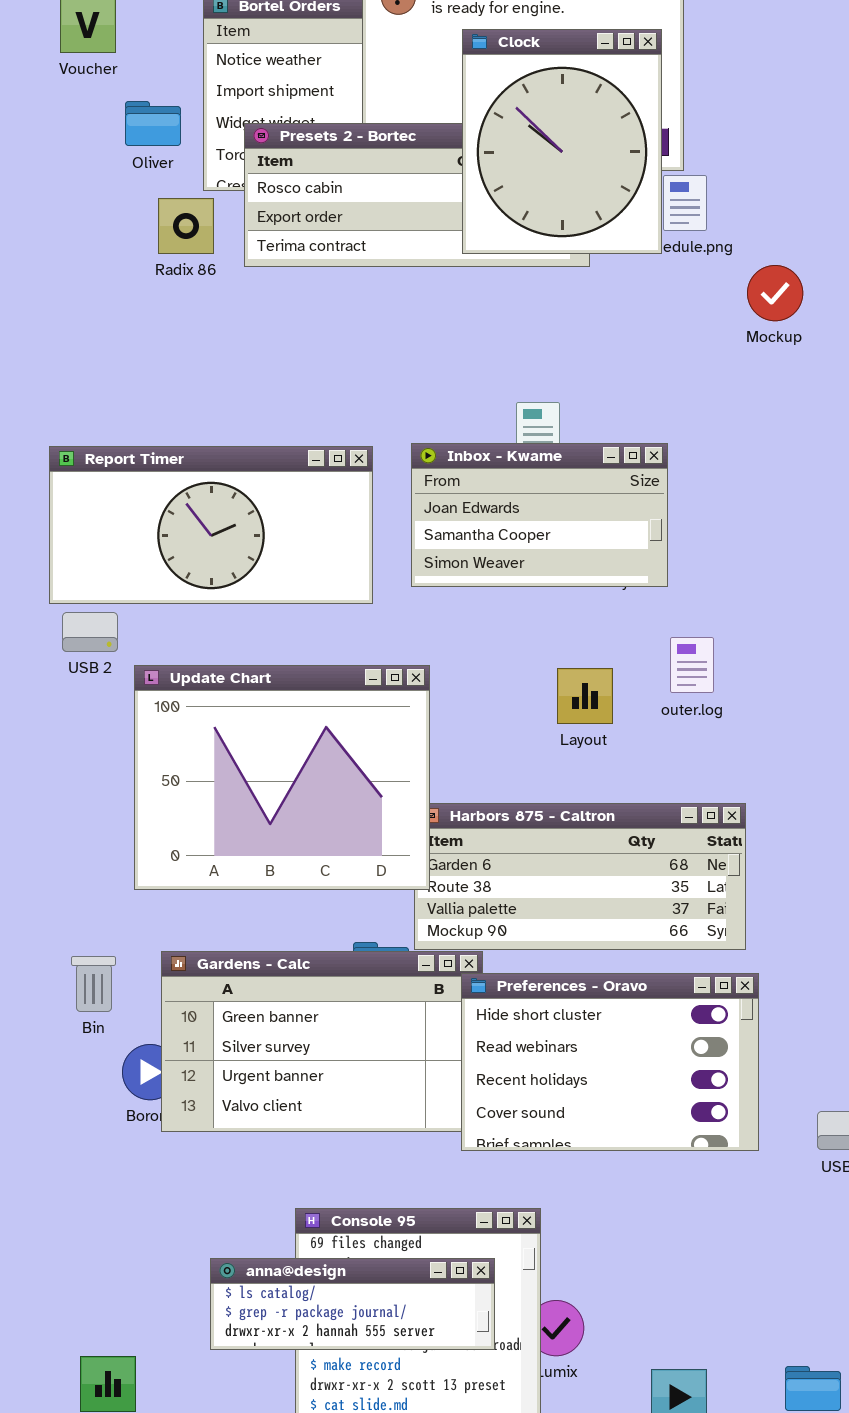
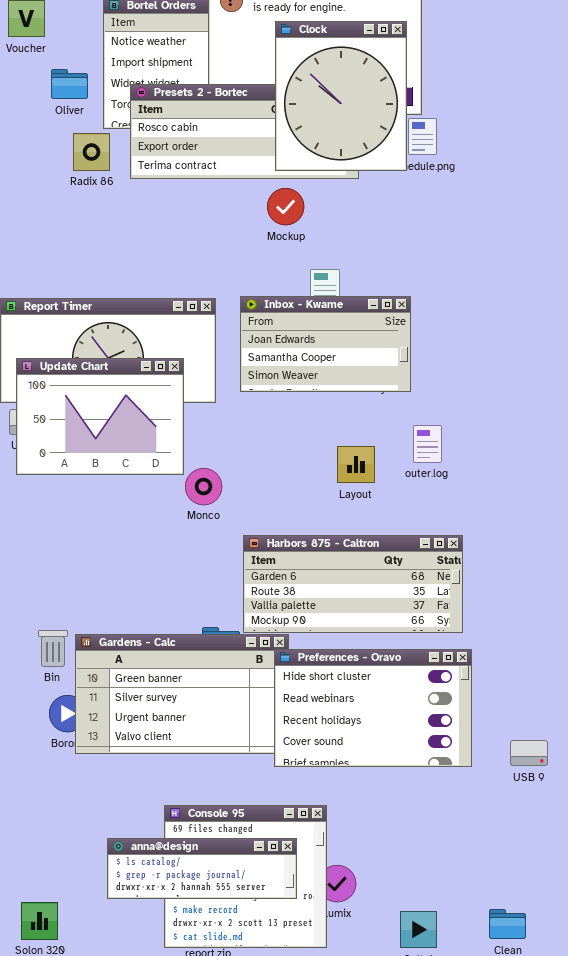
Mockup: [747,265,803,321] -> [267,188,304,225], moved
Update Chart: [134,665,430,890] -> [16,358,184,475], moved, resized
Bin: [71,956,116,1012] -> [38,630,68,667], moved

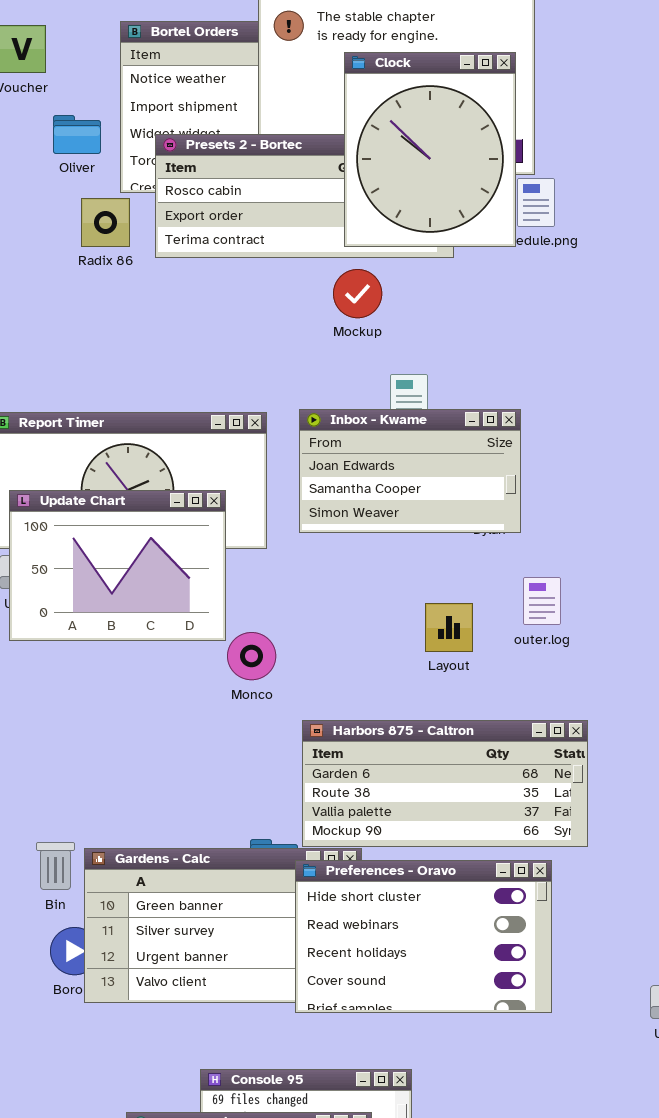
Preferences - Oravo: [274,649,472,767] -> [295,860,552,1013], moved

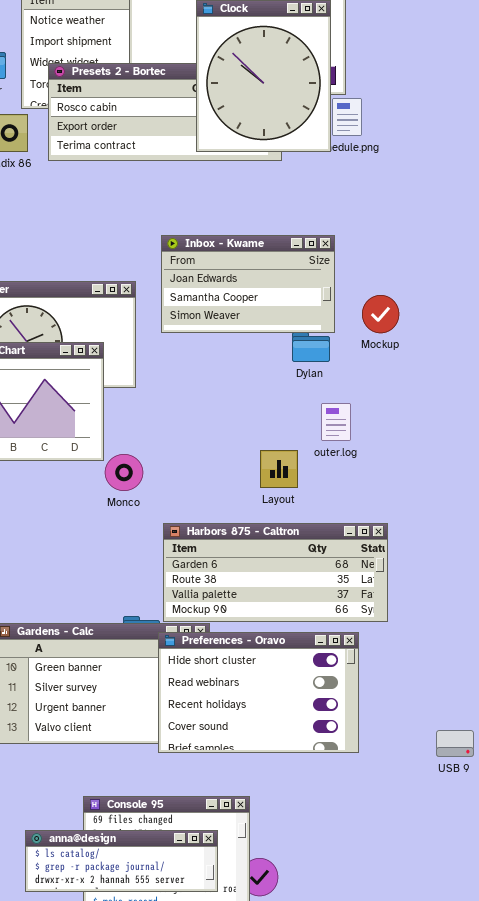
Mockup: [333,269,382,318] -> [362,295,399,333], moved
Inbox - Kwame: [299,409,521,533] -> [161,235,335,333], moved
outer.log: [523,577,561,625] -> [321,403,351,441], moved
Layout: [425,603,473,652] -> [260,450,298,488], moved

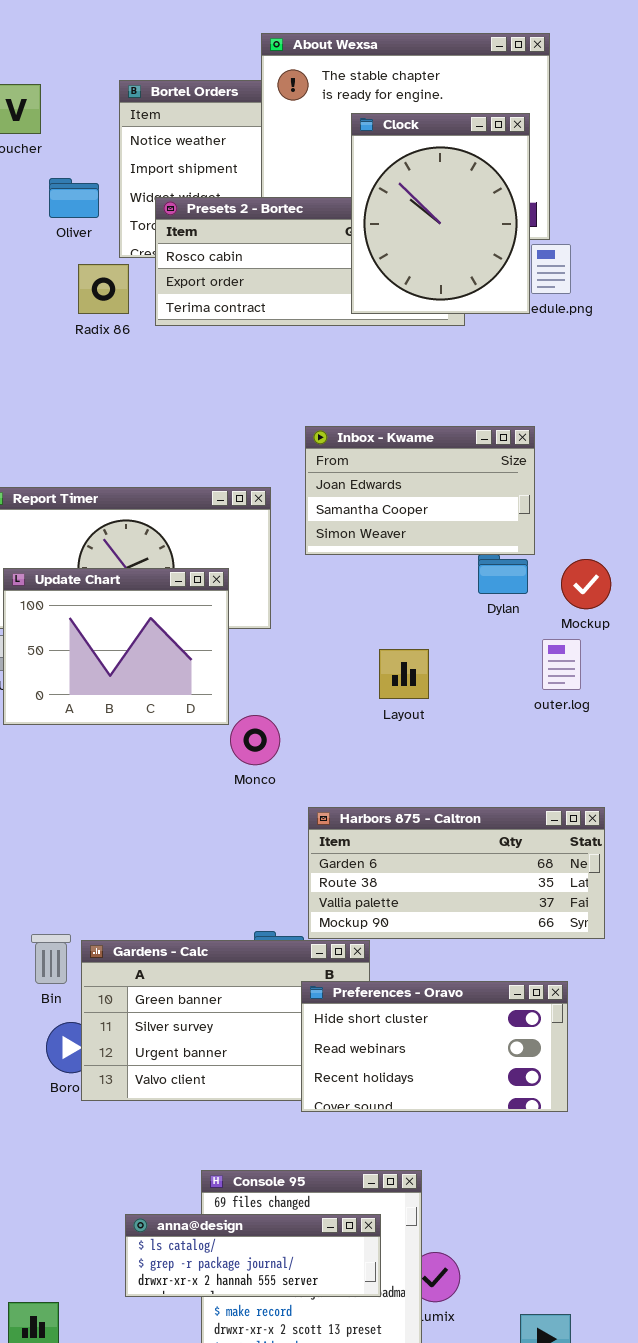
Mockup: [362,295,399,333] -> [561,559,611,609], moved
outer.log: [321,403,351,441] -> [542,639,581,690], moved
Layout: [260,450,298,488] -> [379,649,429,699], moved
Preferences - Oravo: [158,632,359,753] -> [301,981,568,1112], resized

